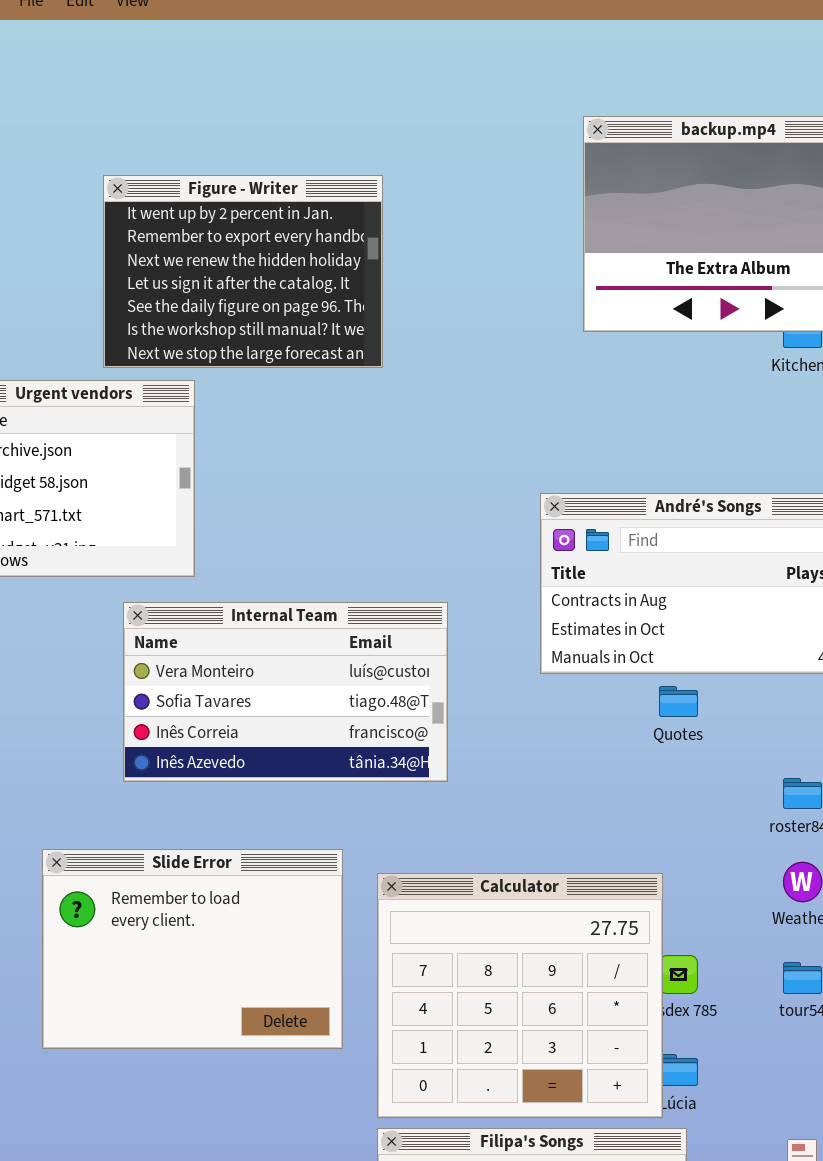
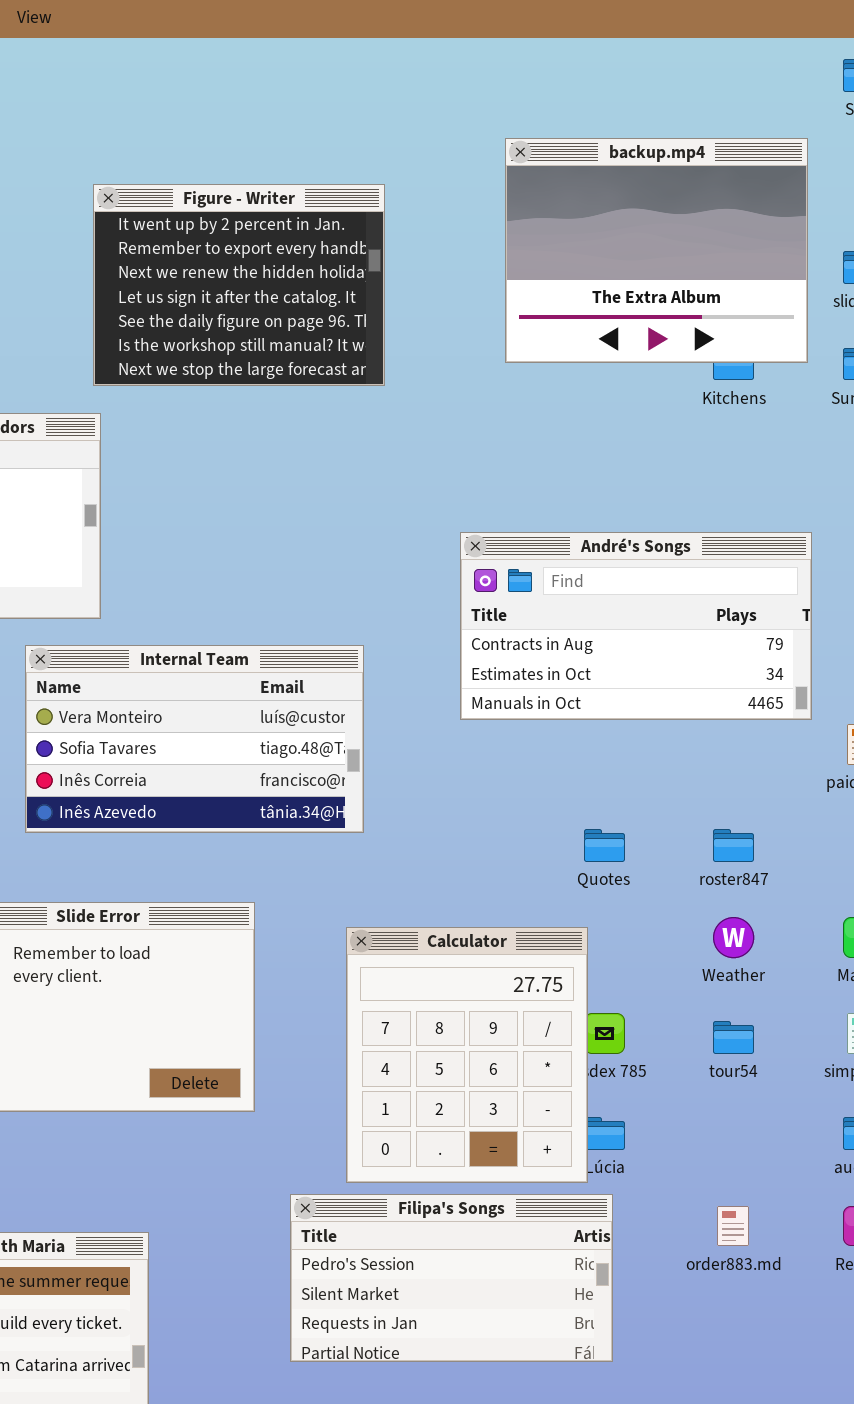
Figure - Writer: [103,175,383,368] -> [93,184,385,386], moved
Quotes: [659,686,698,717] -> [584,829,625,862], moved
Calculator: [377,873,663,1118] -> [346,927,588,1183], resized

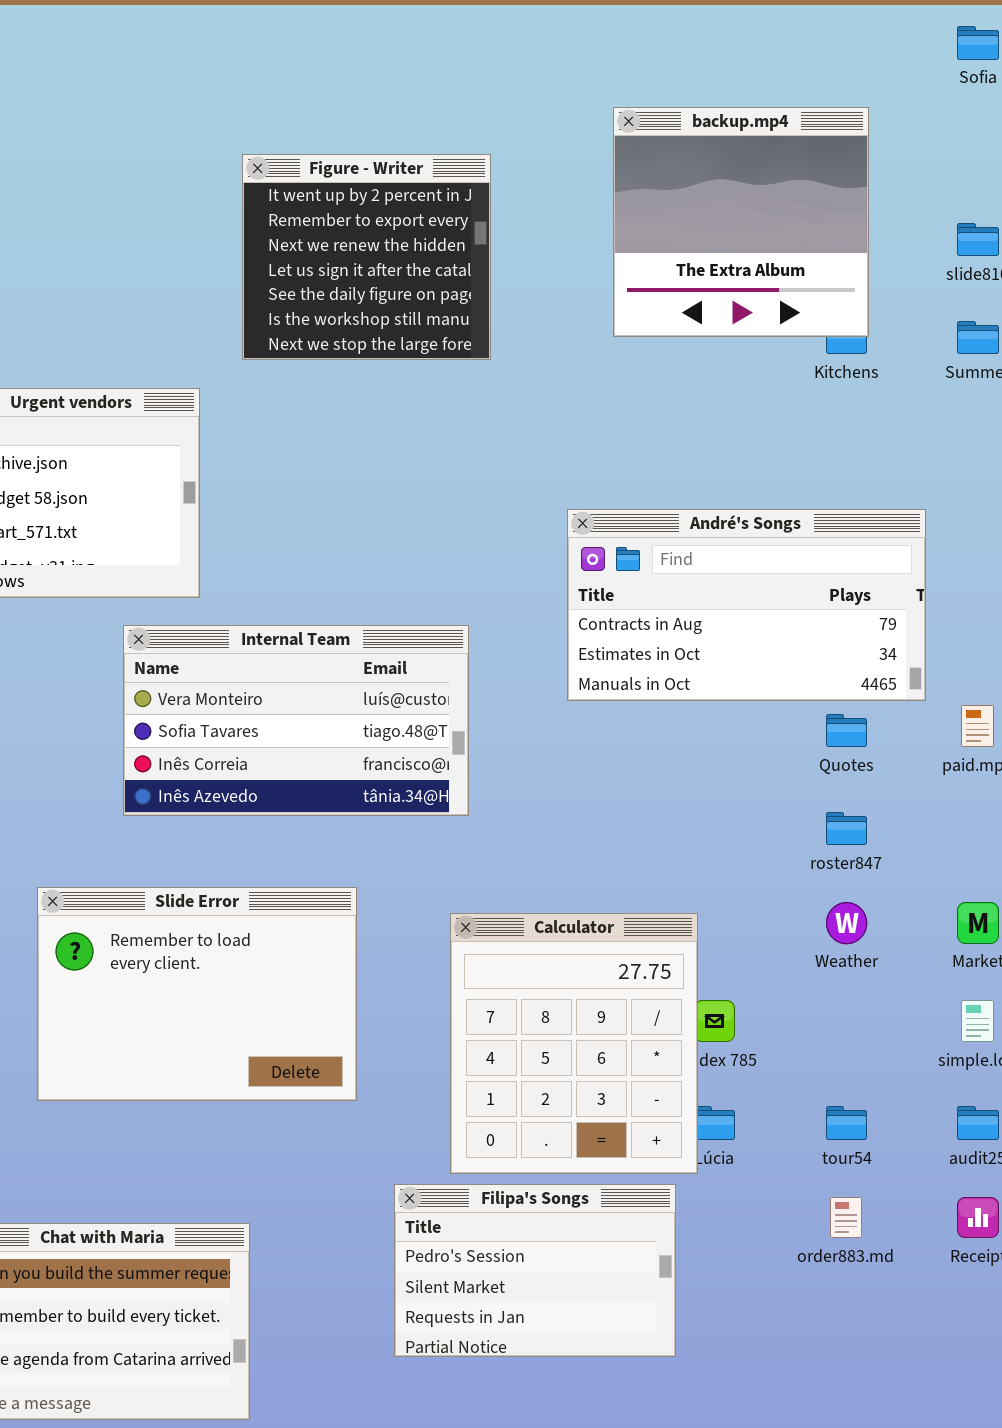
backup.mp4: [505,138,808,363] -> [613,107,869,337], resized
Figure - Writer: [93,184,385,386] -> [242,154,491,360], resized
Quotes: [584,829,625,862] -> [826,714,867,747], moved
tour54: [713,1021,754,1054] -> [826,1106,867,1140], moved
Filipa's Songs: [290,1194,613,1362] -> [394,1184,676,1357], resized

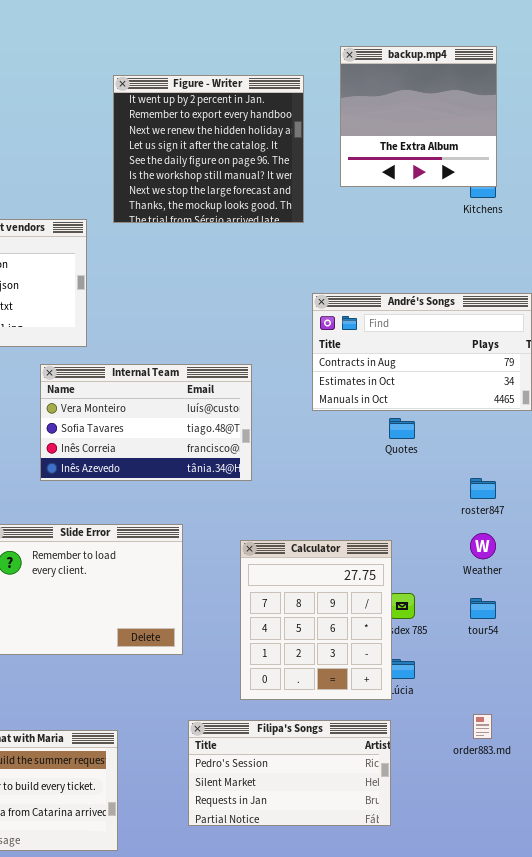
Figure - Writer: [242,154,491,360] -> [113,75,304,223], resized
Quotes: [826,714,867,747] -> [389,418,415,439], moved
tour54: [826,1106,867,1140] -> [470,598,496,619], moved
Filipa's Songs: [394,1184,676,1357] -> [188,720,391,826], moved, resized

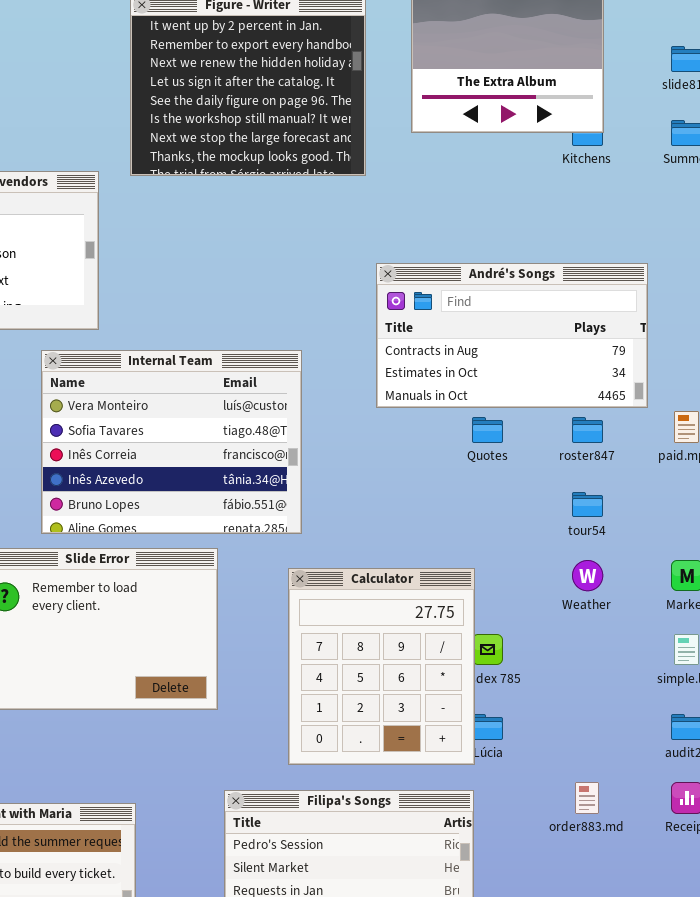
Internal Team: [40,364,252,481] -> [41,350,302,534], resized
roster847: [470,478,496,499] -> [572,417,603,443], moved
tour54: [470,598,496,619] -> [572,492,603,517], moved

